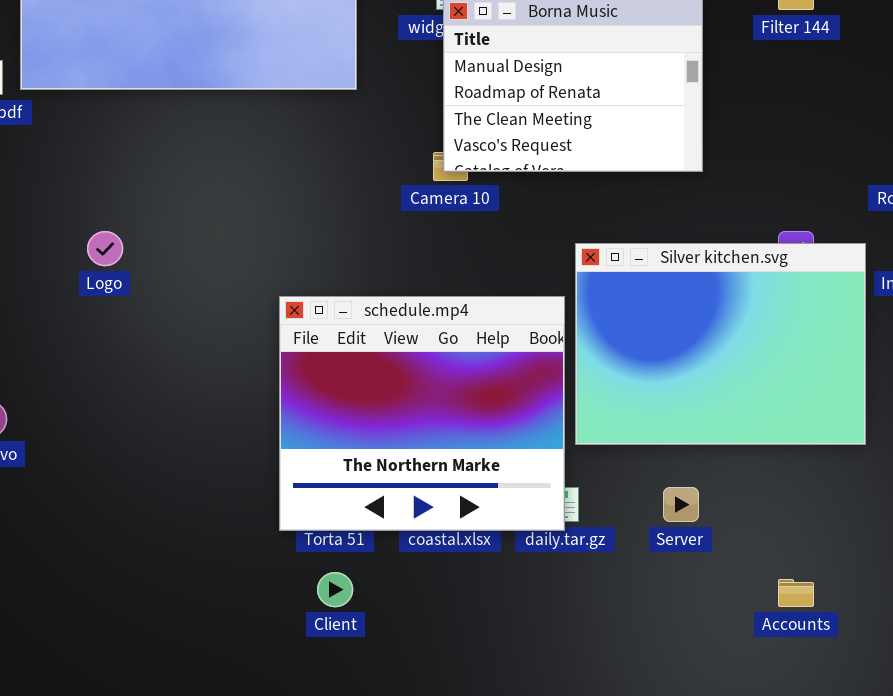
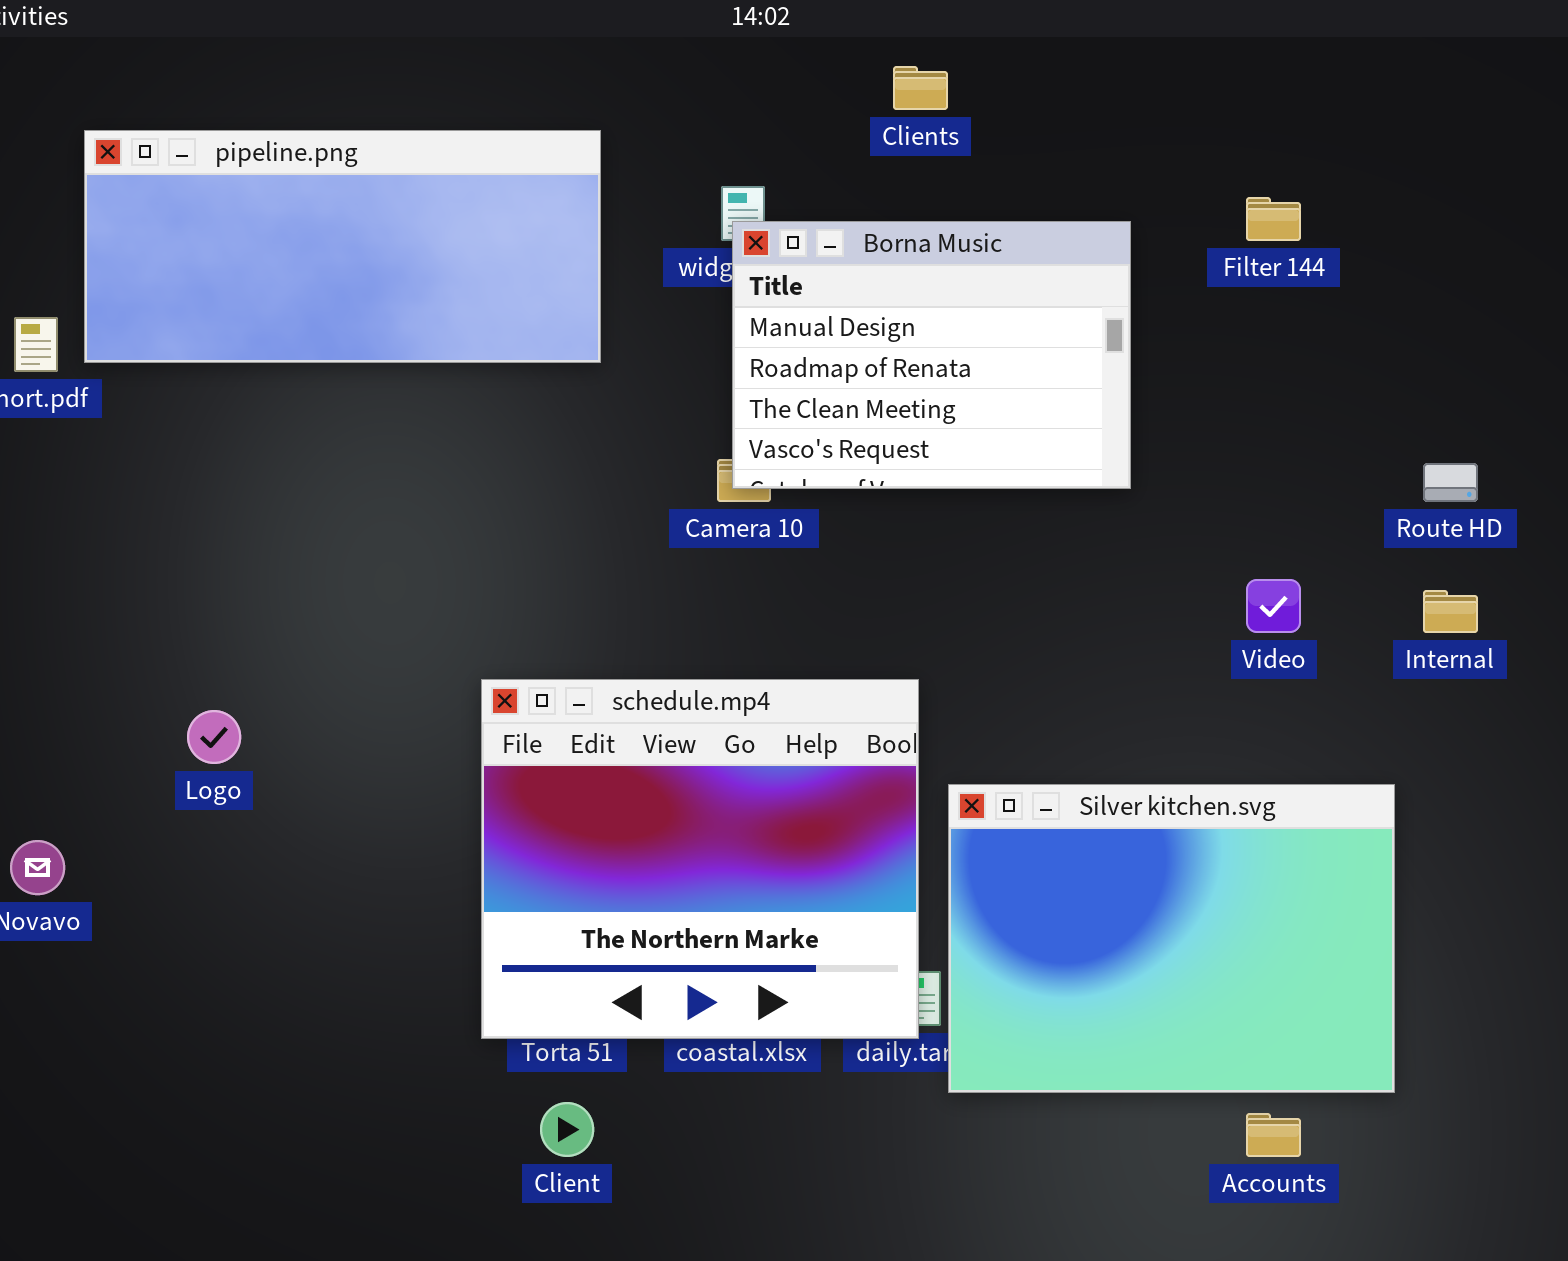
Logo: [87,231,123,266] -> [187,710,241,764], moved
Silver kitchen.svg: [575,243,866,445] -> [948,784,1395,1093], moved

